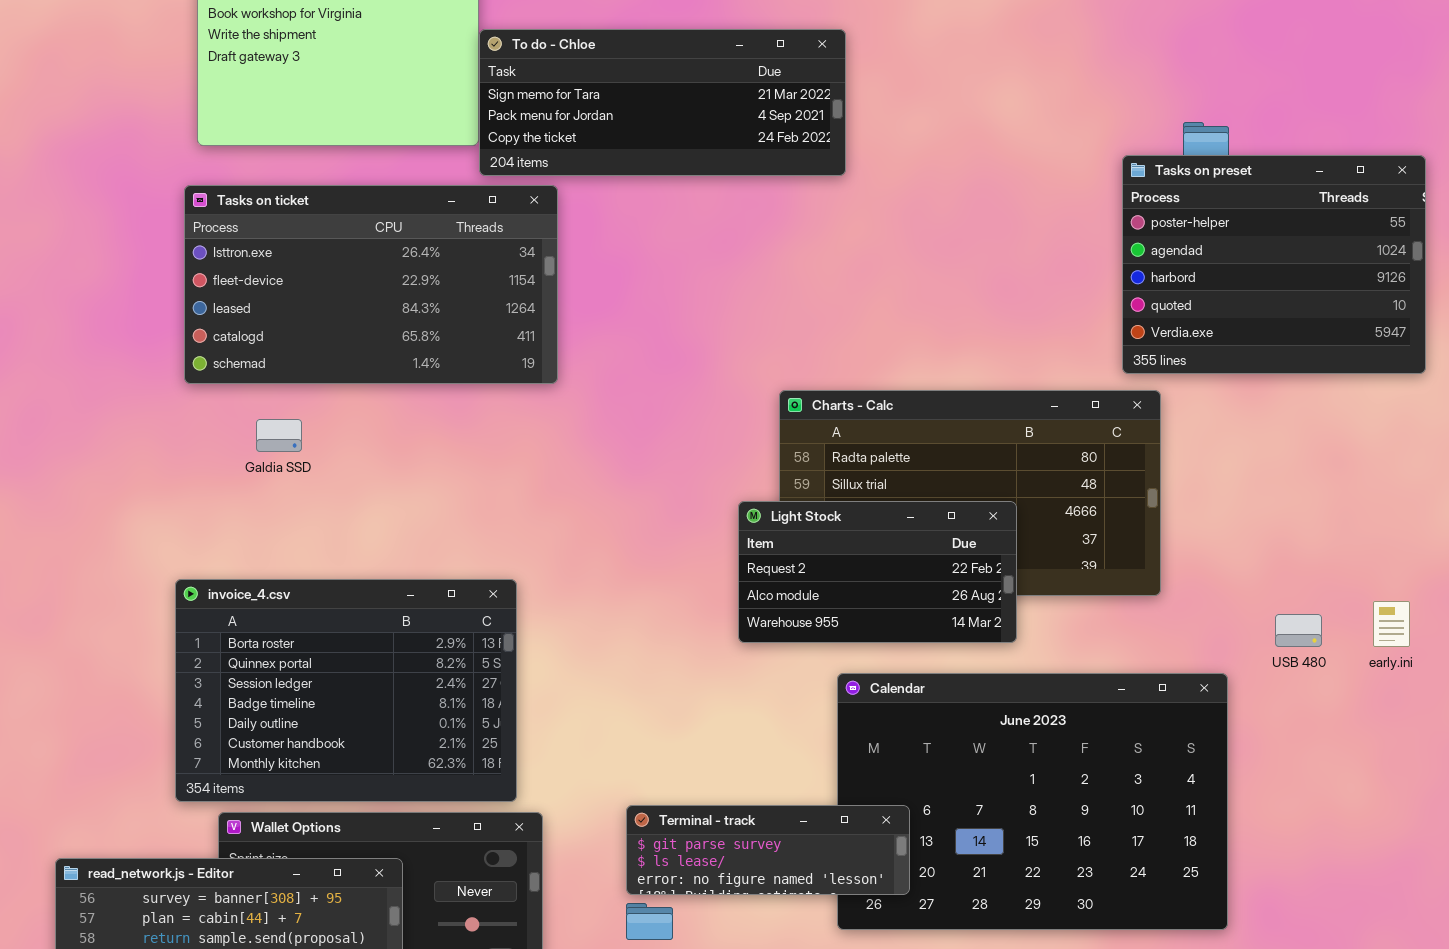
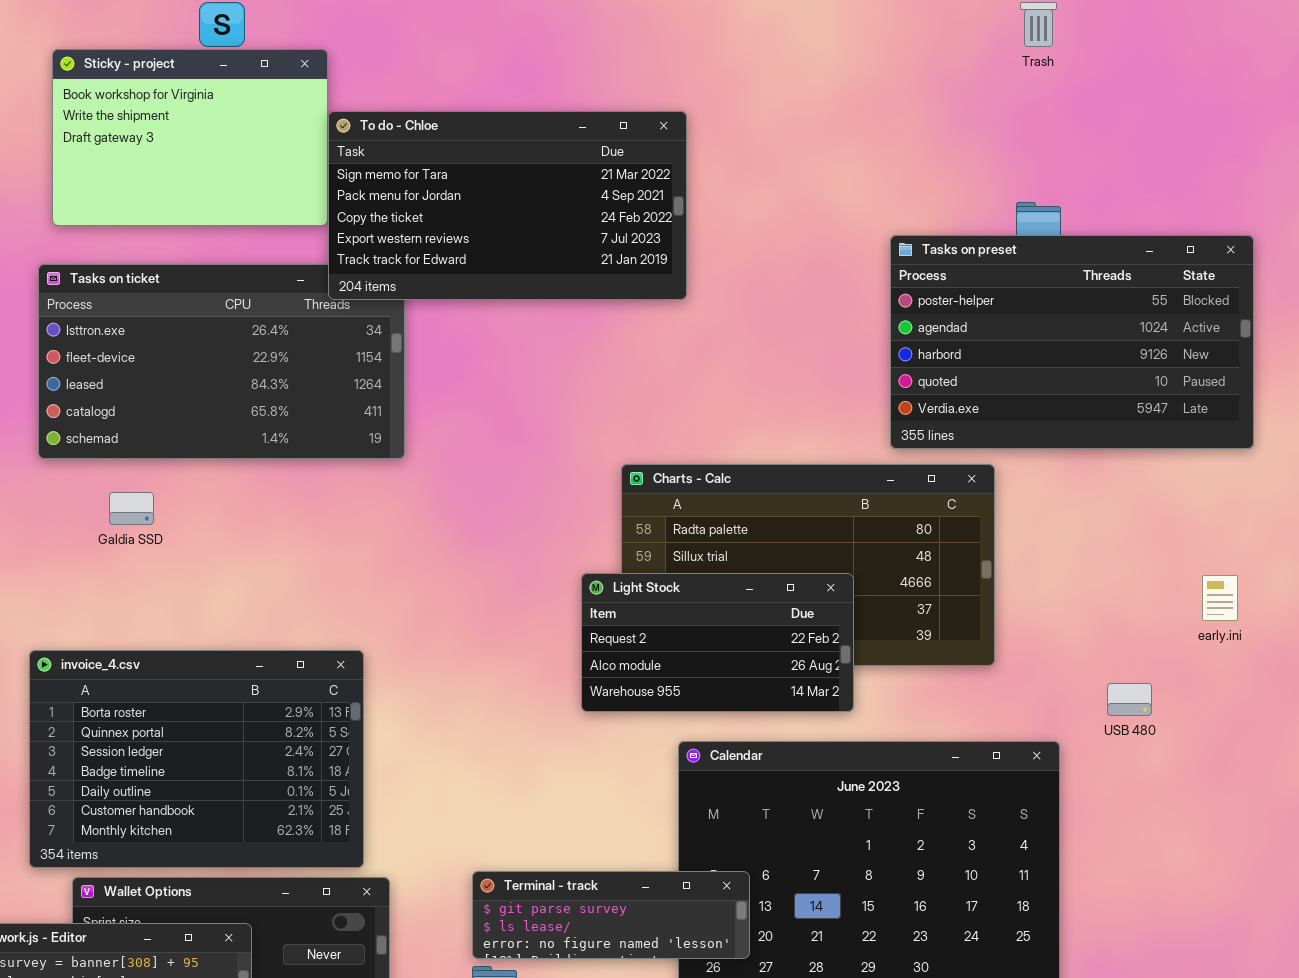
To do - Chloe: [479,29,846,176] -> [328,111,687,300], resized
Tasks on preset: [1122,155,1426,374] -> [890,235,1254,449], resized
early.ini: [1373,601,1410,647] -> [1202,575,1238,621], moved

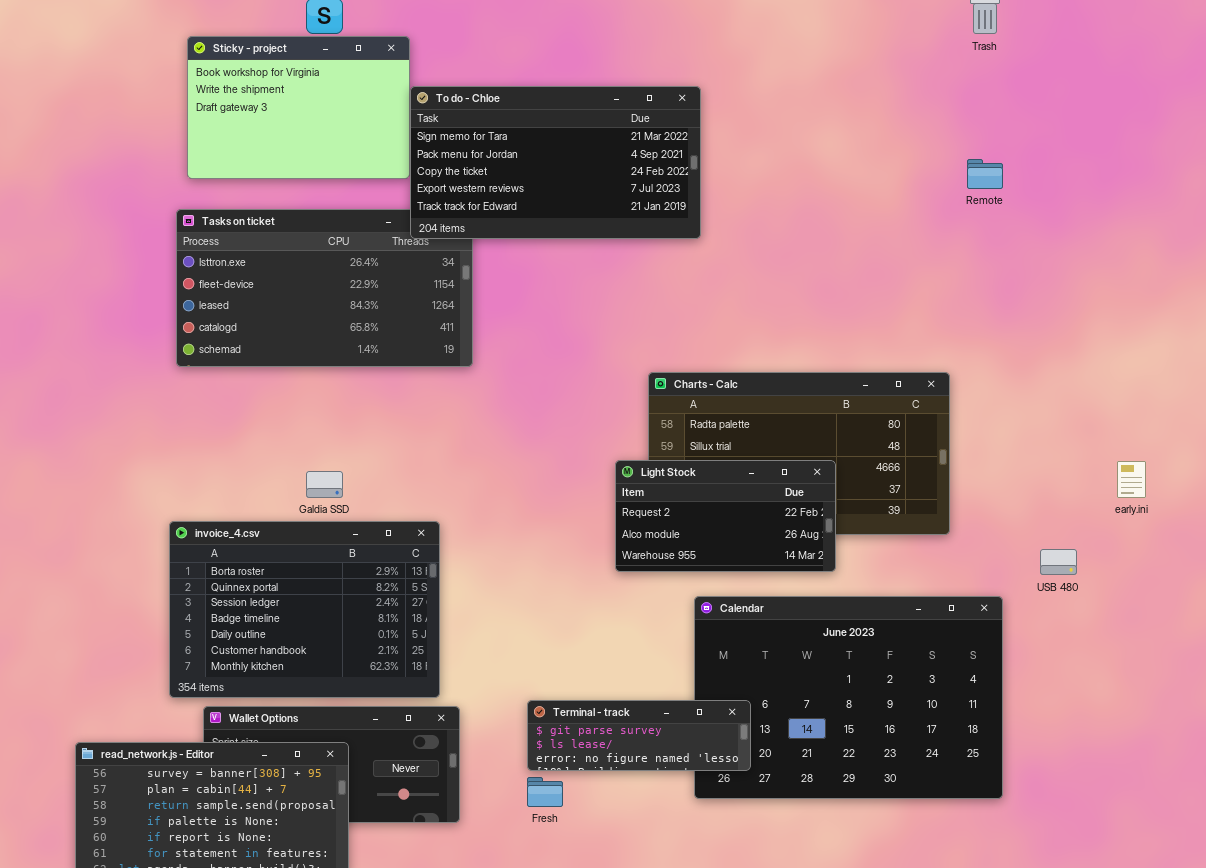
Tasks on preset: [890,235,1254,449] -> none, closed
Galdia SSD: [109,492,154,525] -> [306,471,343,498], moved

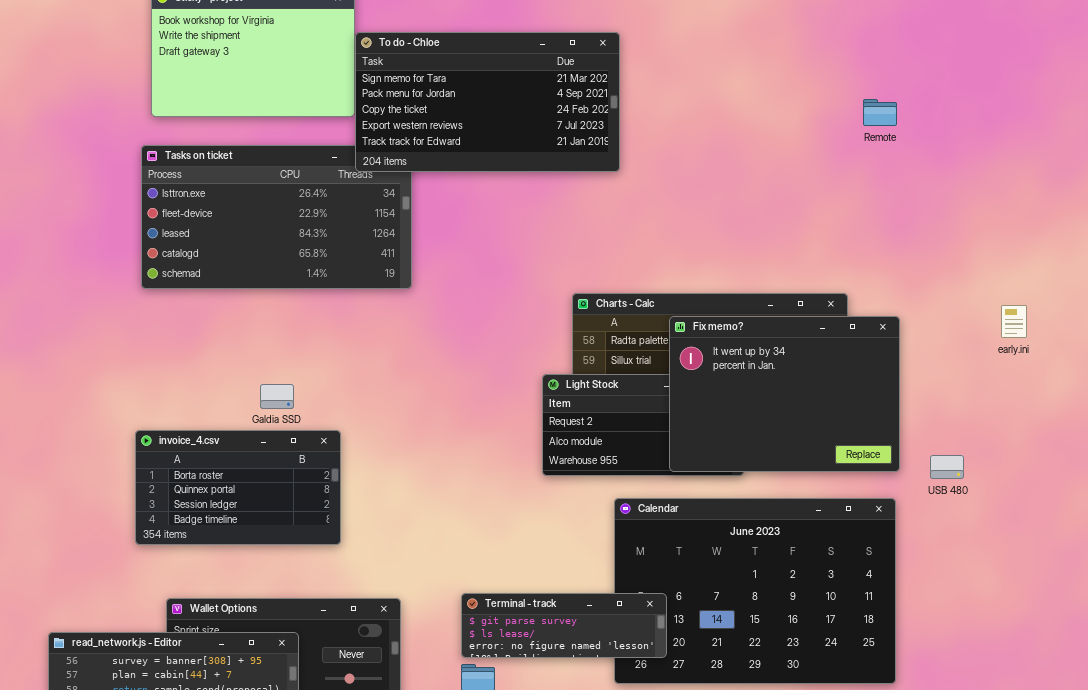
Fix memo?: none -> [669,316,900,472], opened
early.ini: [1117,461,1146,498] -> [1001,305,1027,338], moved
invoice_4.csv: [169,521,440,698] -> [135,430,341,545], resized

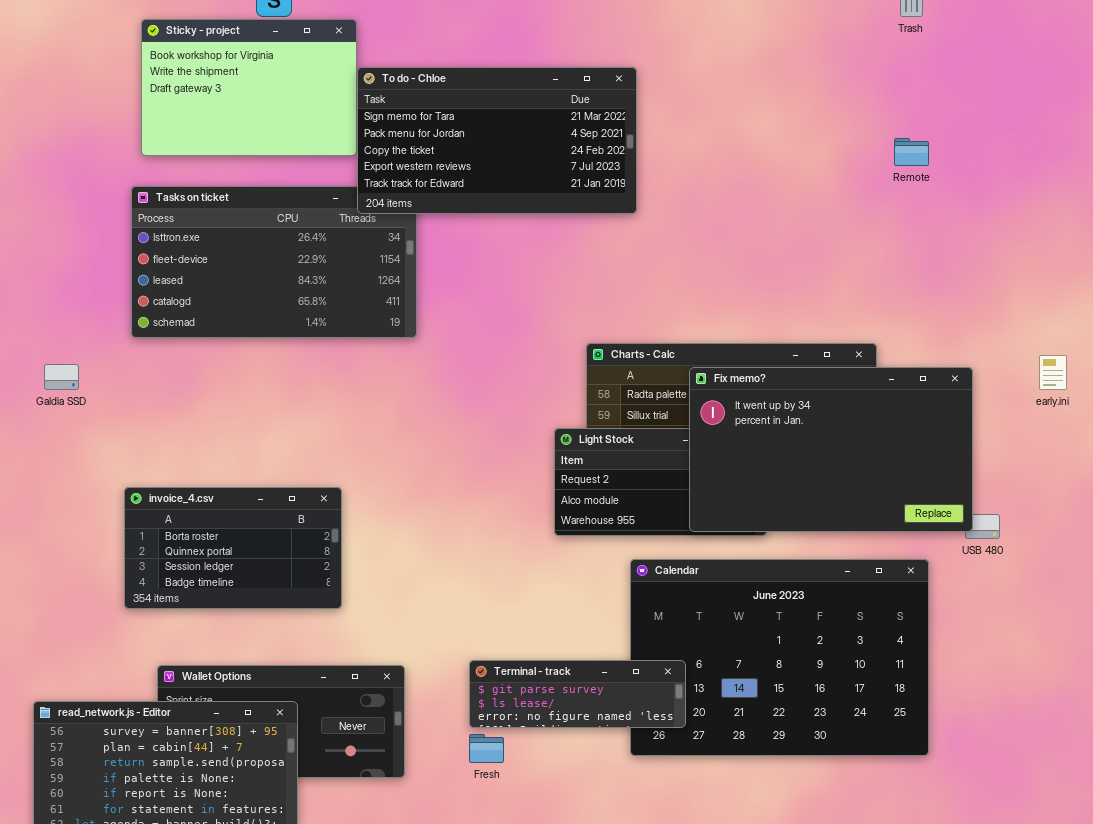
Fix memo?: [669,316,900,472] -> [689,367,973,532], resized
Galdia SSD: [260,384,294,409] -> [44,364,79,390], moved

